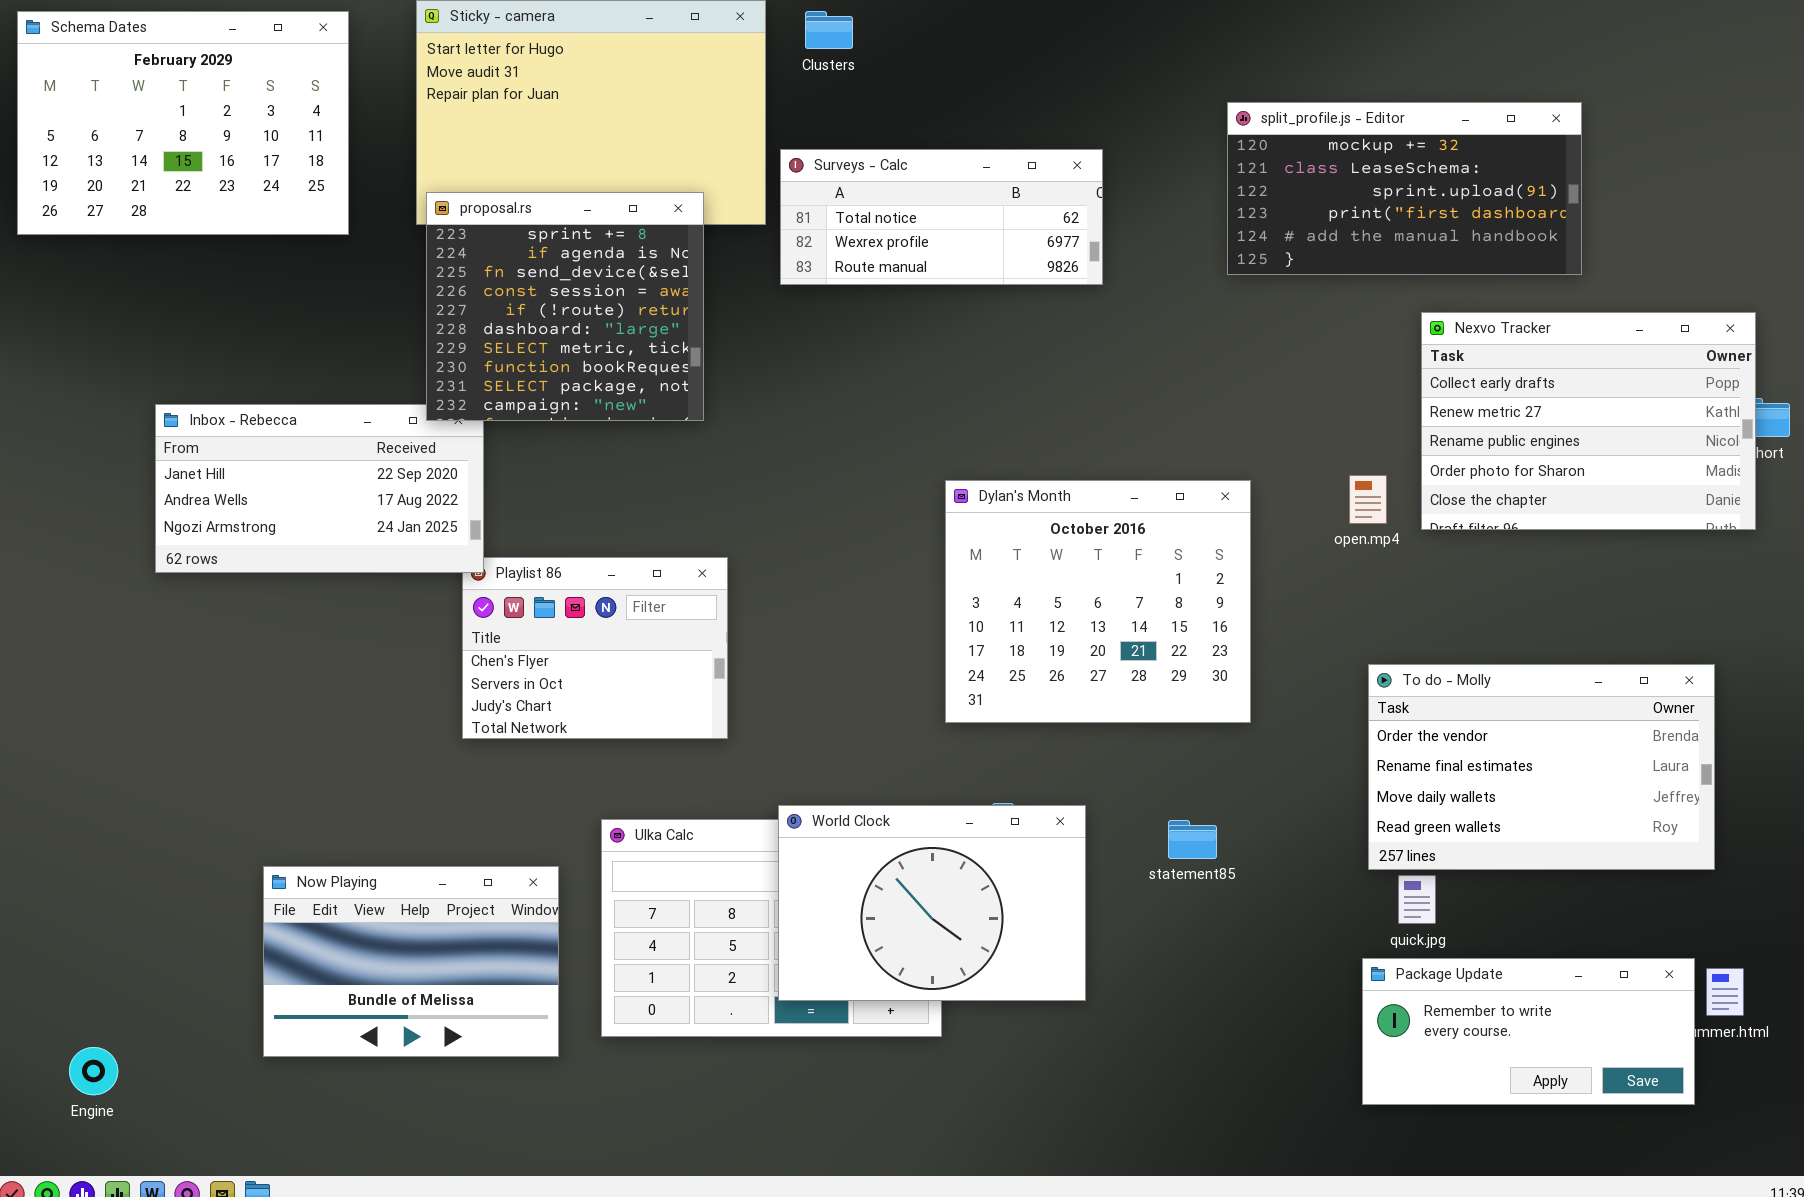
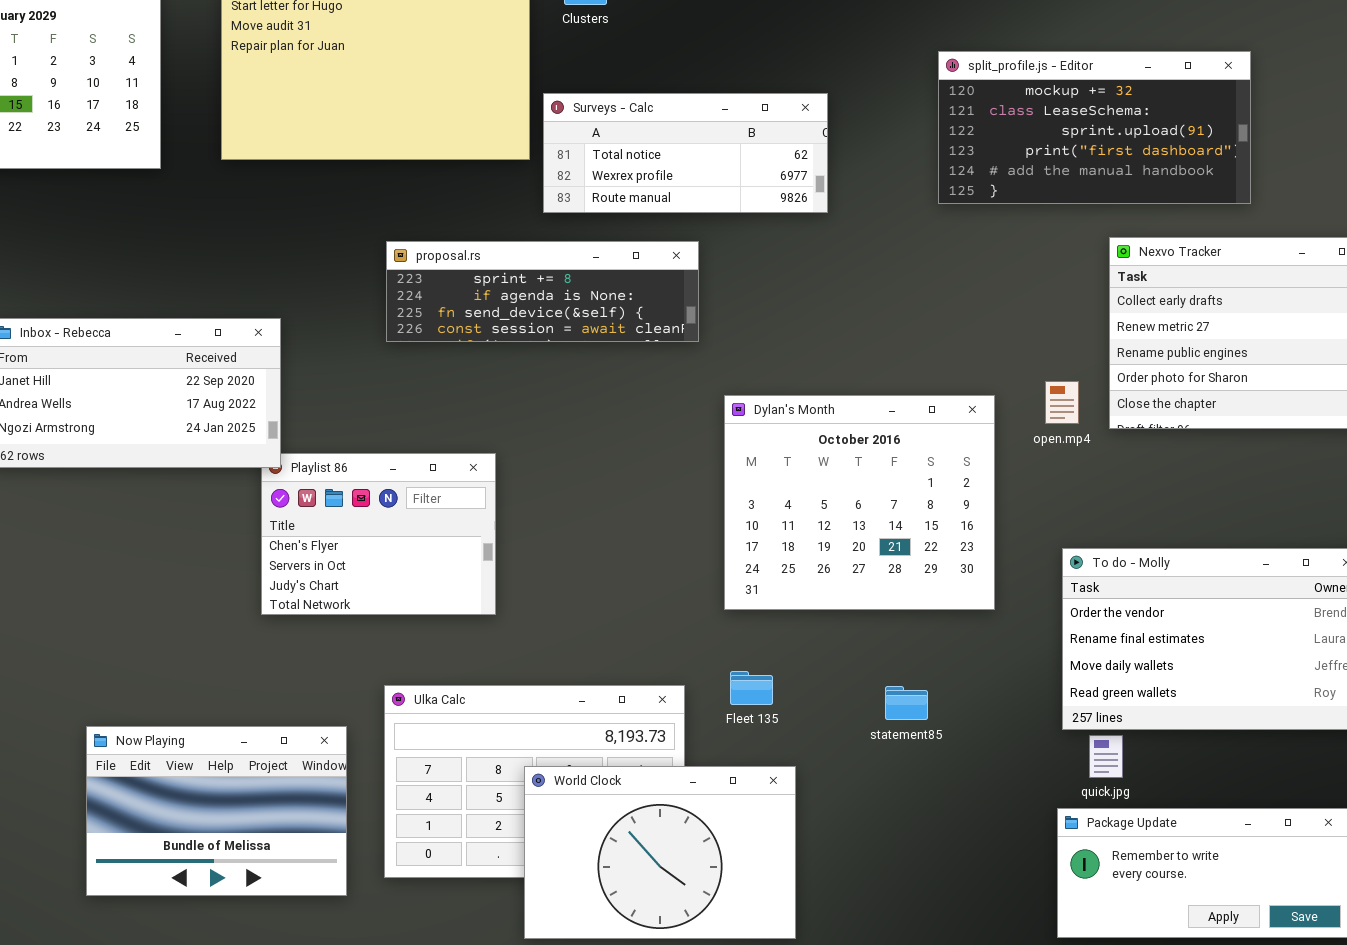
proposal.rs: [426,192,704,421] -> [386,241,699,342], moved, resized
Dylan's Month: [945,480,1251,723] -> [724,395,995,610], moved
World Clock: [778,805,1086,1001] -> [524,766,796,939], moved

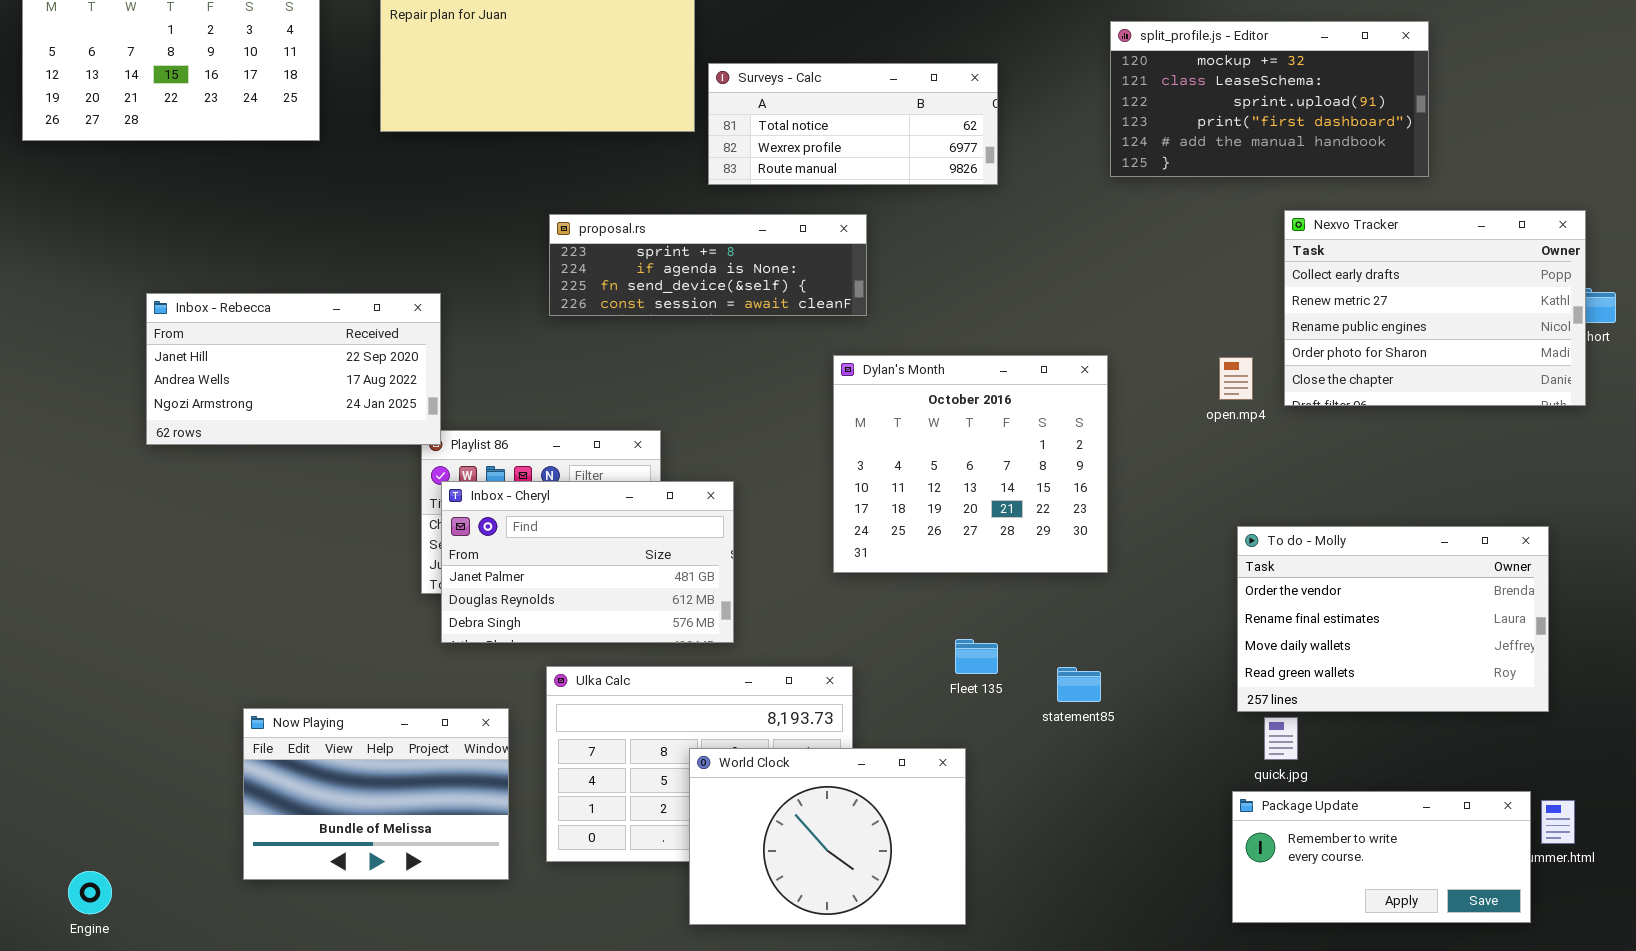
Dylan's Month: [724,395,995,610] -> [833,355,1108,573], moved
Inbox - Cheryl: none -> [441,481,734,643], opened
Fleet 135: [730,671,773,705] -> [955,639,998,674], moved

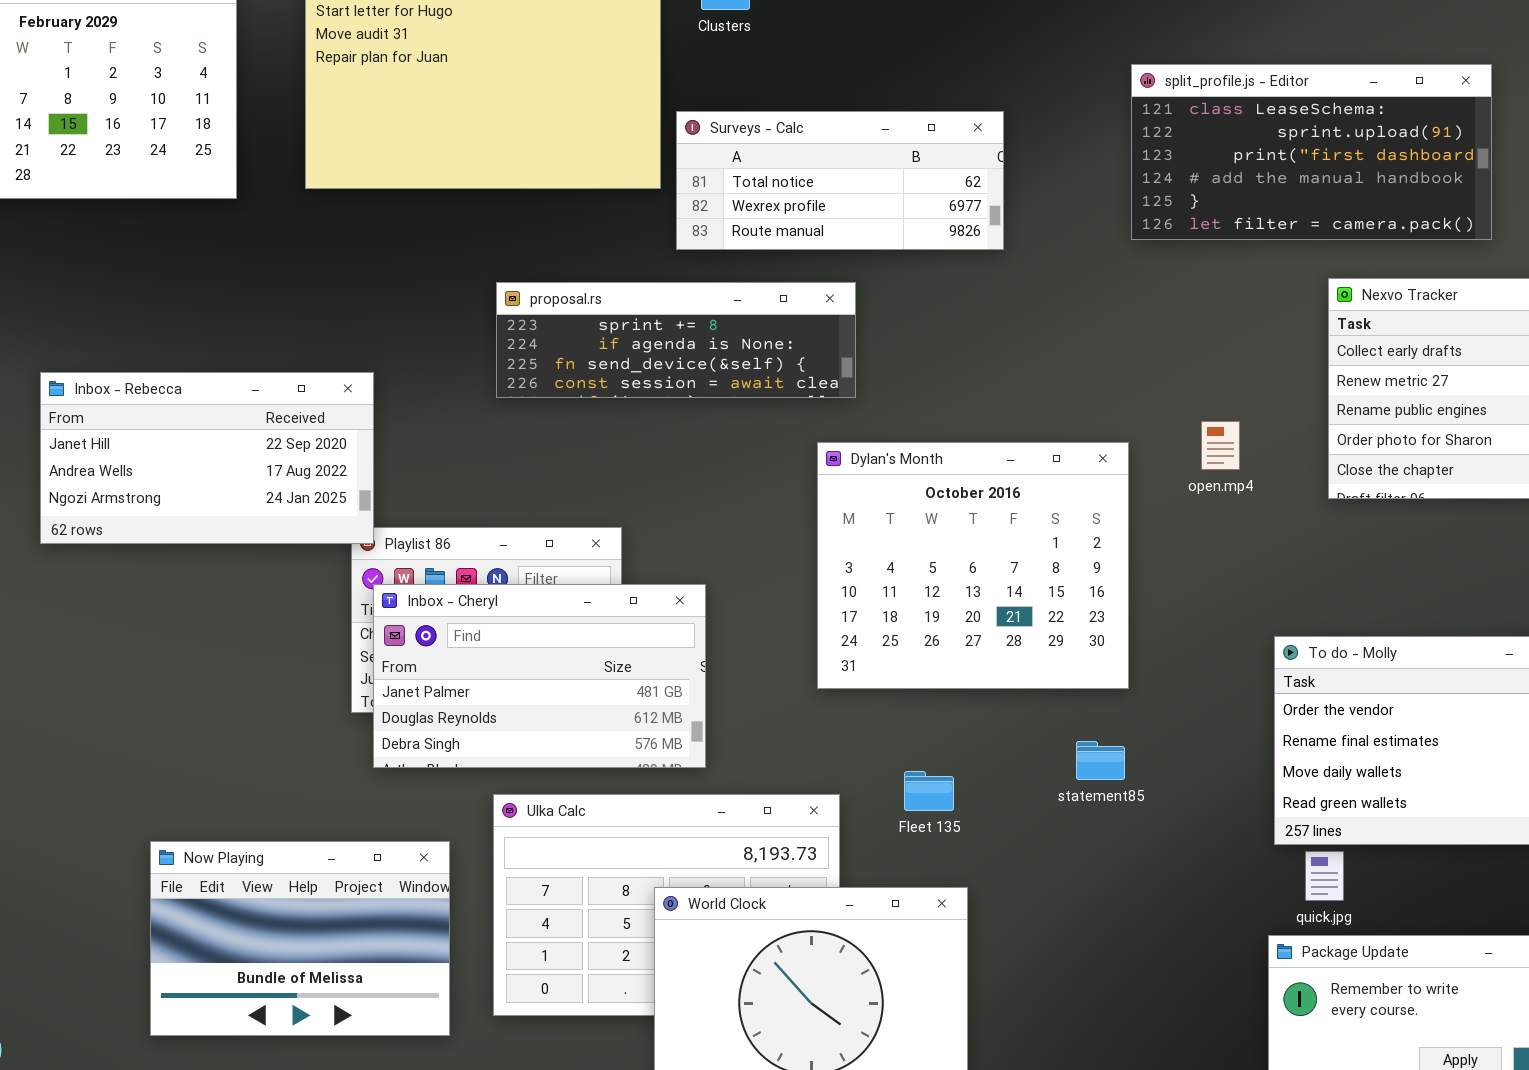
split_profile.js - Editor: [1110,21,1429,177] -> [1131,64,1492,240], scrolled down 1 row
open.mp4: [1219,357,1253,400] -> [1201,421,1240,470], moved
Fleet 135: [955,639,998,674] -> [904,771,954,811], moved
statement85: [1057,667,1101,702] -> [1076,741,1125,780], moved

